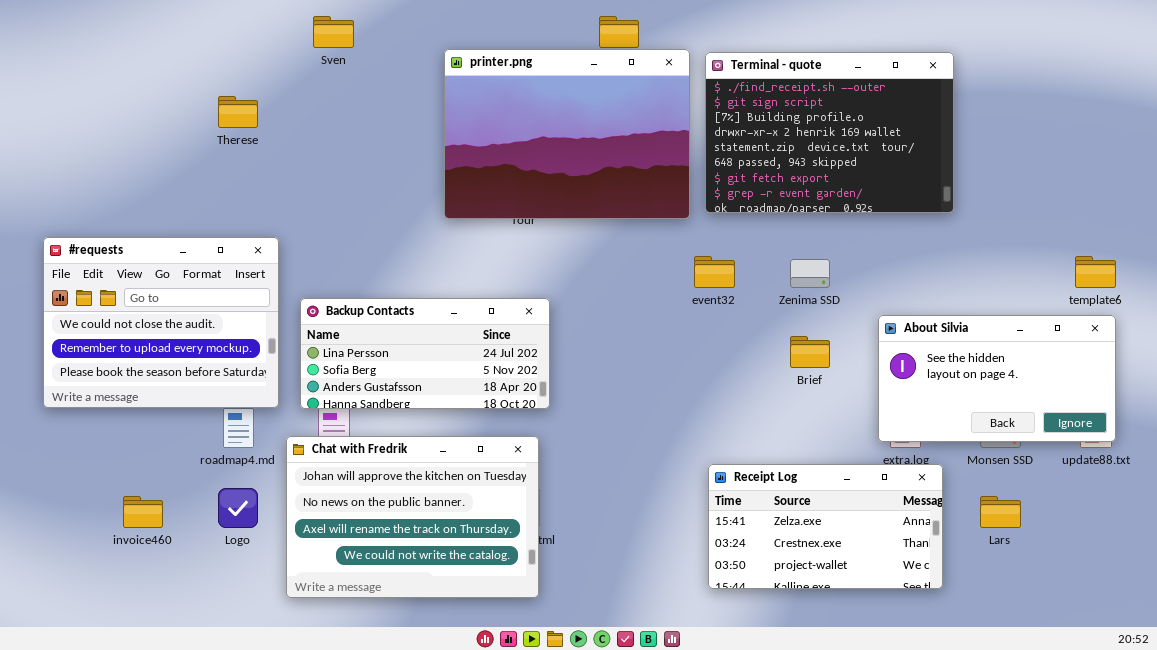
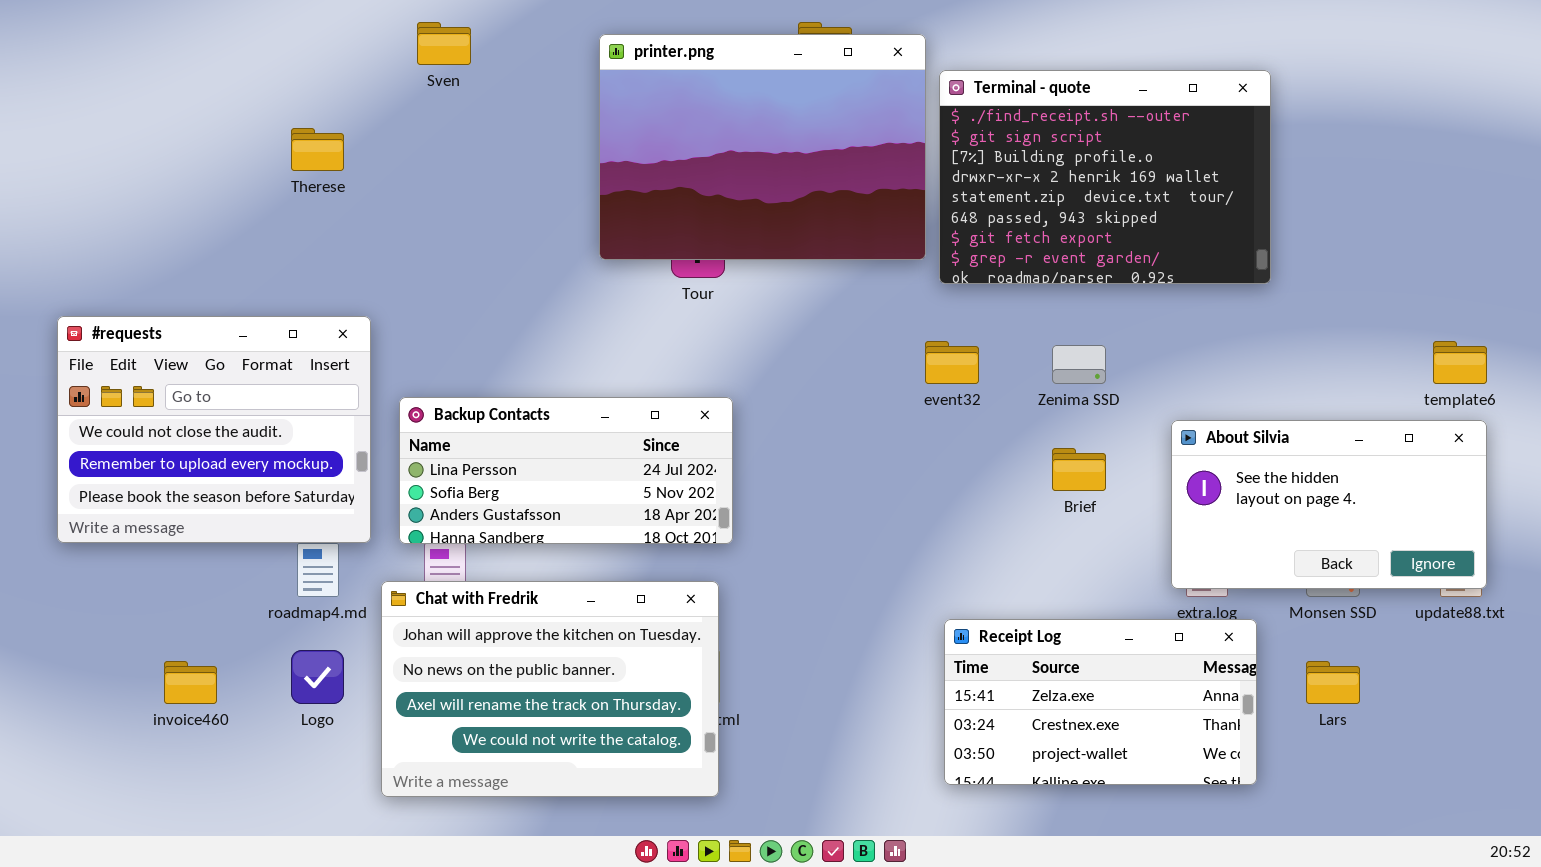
printer.png: [444,49,690,219] -> [599,34,926,260], moved

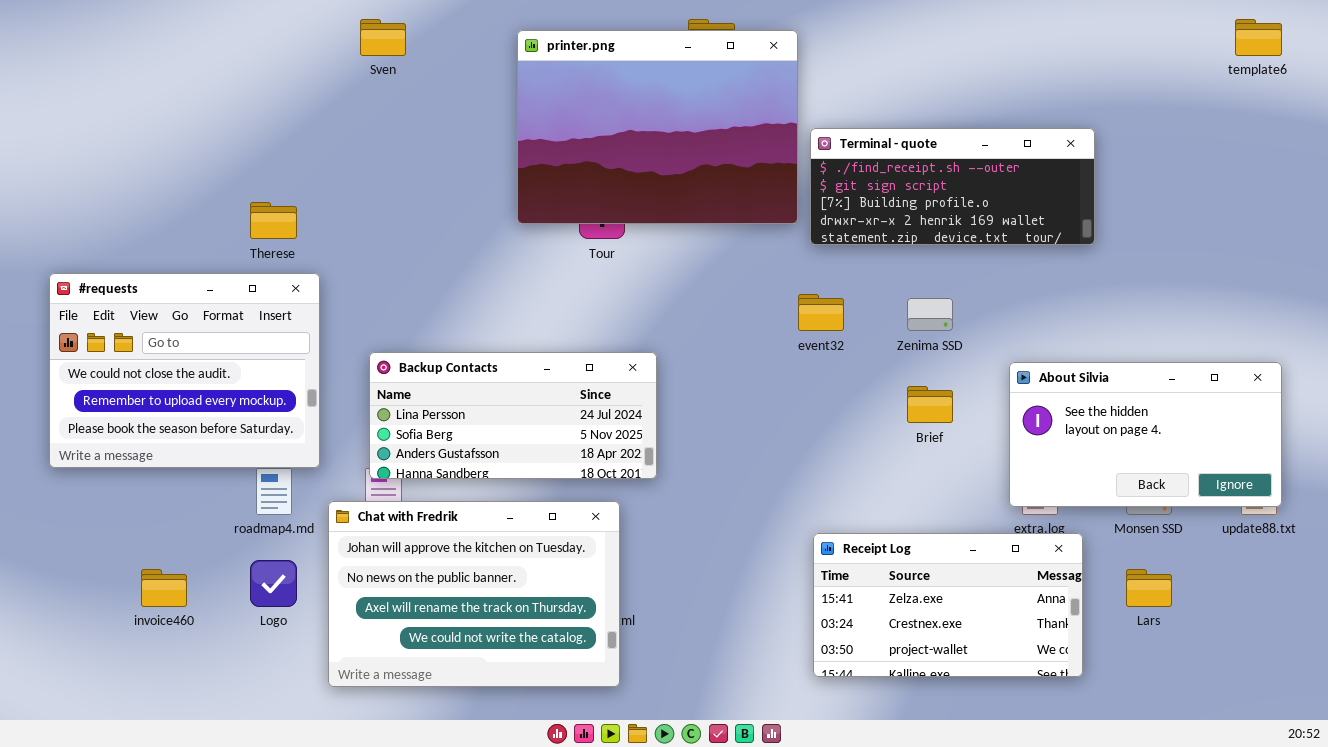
Terminal - quote: [939,70,1271,284] -> [810,128,1095,245], resized
Therese: [291,128,344,171] -> [250,202,297,239], moved
template6: [1433,341,1487,384] -> [1235,19,1282,56], moved
Backup Contacts: [399,397,733,544] -> [369,352,657,479], moved

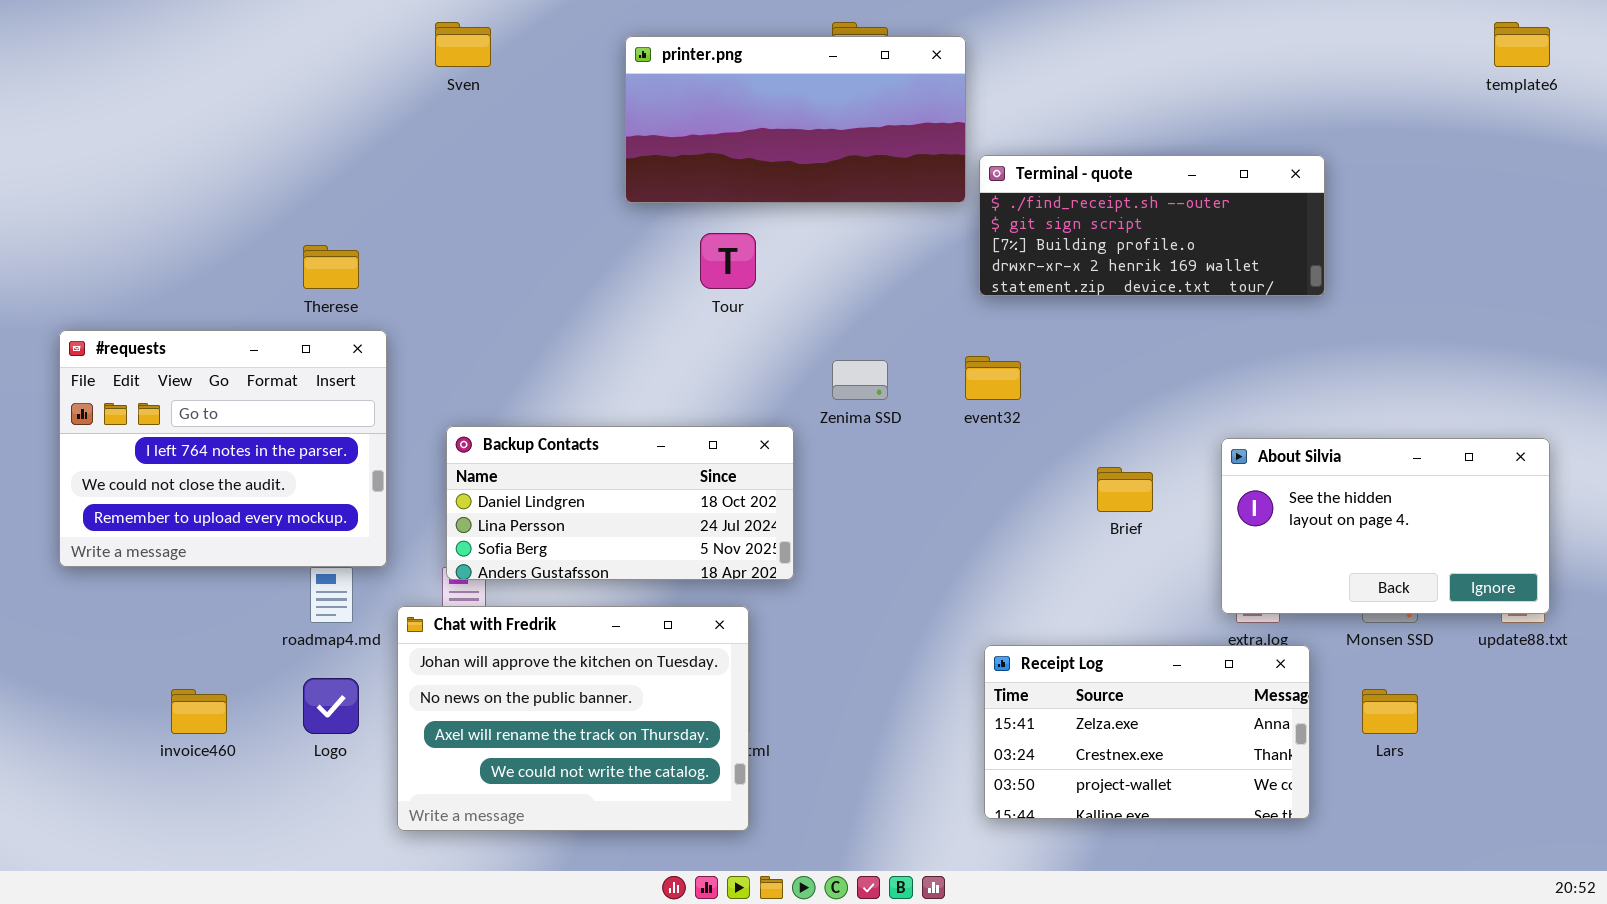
printer.png: [517,30,798,224] -> [625,36,966,203], resized
#requests: [49,273,320,468] -> [59,330,387,567], scrolled up 1 row
Zenima SSD: [907,298,953,331] -> [832,360,888,400], moved
Backup Contacts: [369,352,657,479] -> [446,426,794,580], scrolled up 1 row

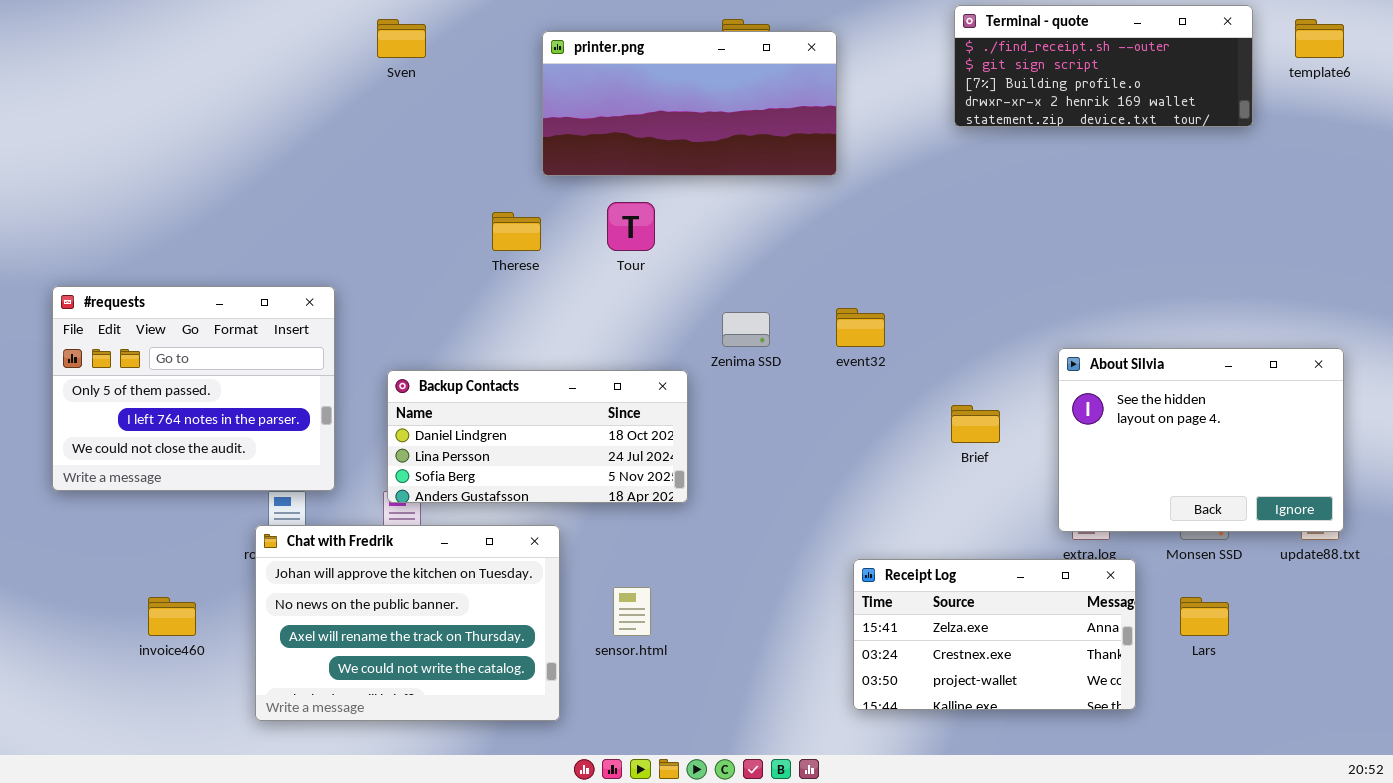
Terminal - quote: [979,155,1325,296] -> [954,5,1253,127], moved
Therese: [303,245,359,289] -> [492,212,541,251], moved
#requests: [59,330,387,567] -> [52,286,335,491], scrolled up 1 row
About Silvia: [1221,438,1550,614] -> [1058,348,1344,532], resized
Chat with Fredrik: [397,606,749,831] -> [255,525,560,721], moved

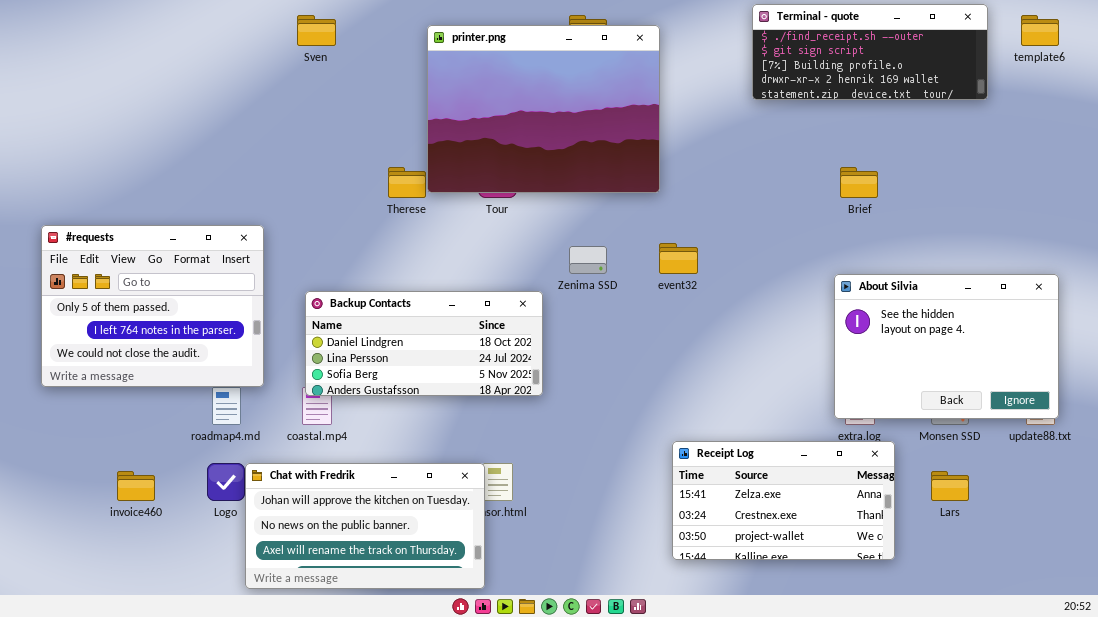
printer.png: [542,31,837,176] -> [427,25,660,193], resized
Brief: [951,405,1000,443] -> [840,167,878,198], moved
Chat with Fredrik: [255,525,560,721] -> [245,463,485,589], moved, resized

